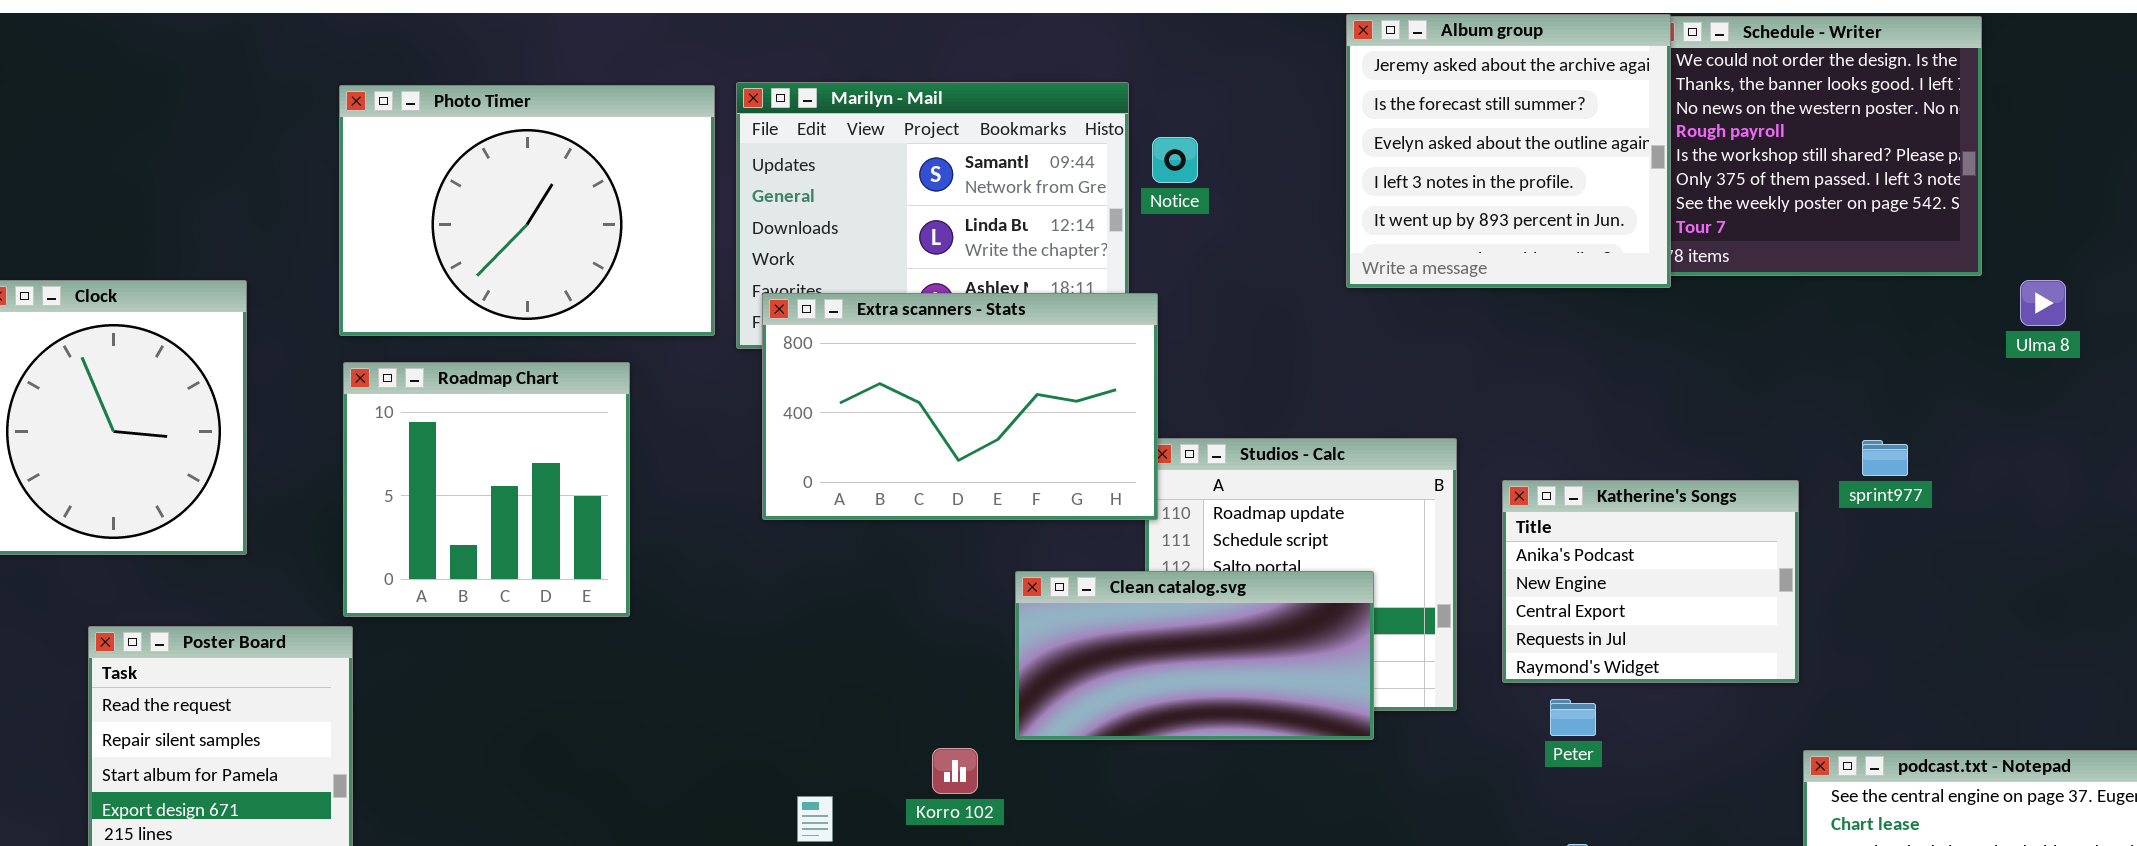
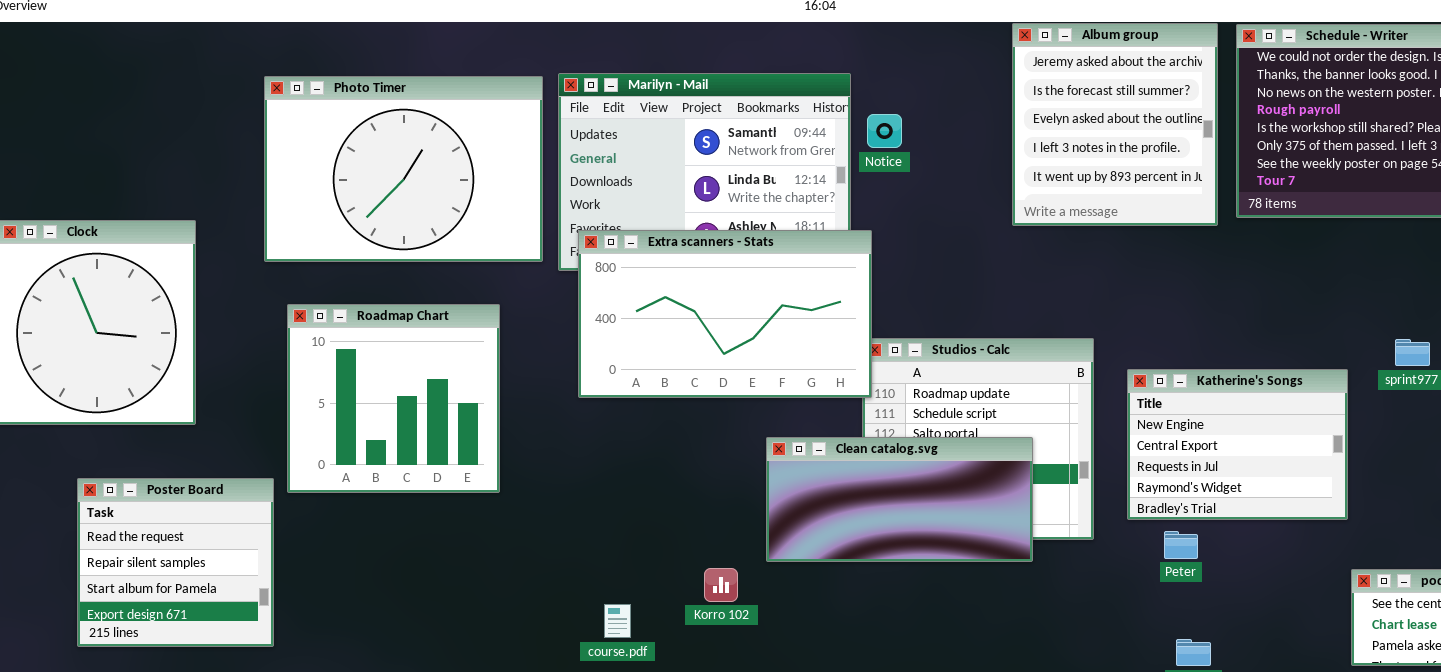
Album group: [1346,14,1671,288] -> [1012,23,1218,226], resized
Roadmap Chart: [343,362,630,617] -> [287,304,500,493], moved
Katherine's Songs: [1502,480,1799,683] -> [1127,369,1348,520], scrolled down 1 row

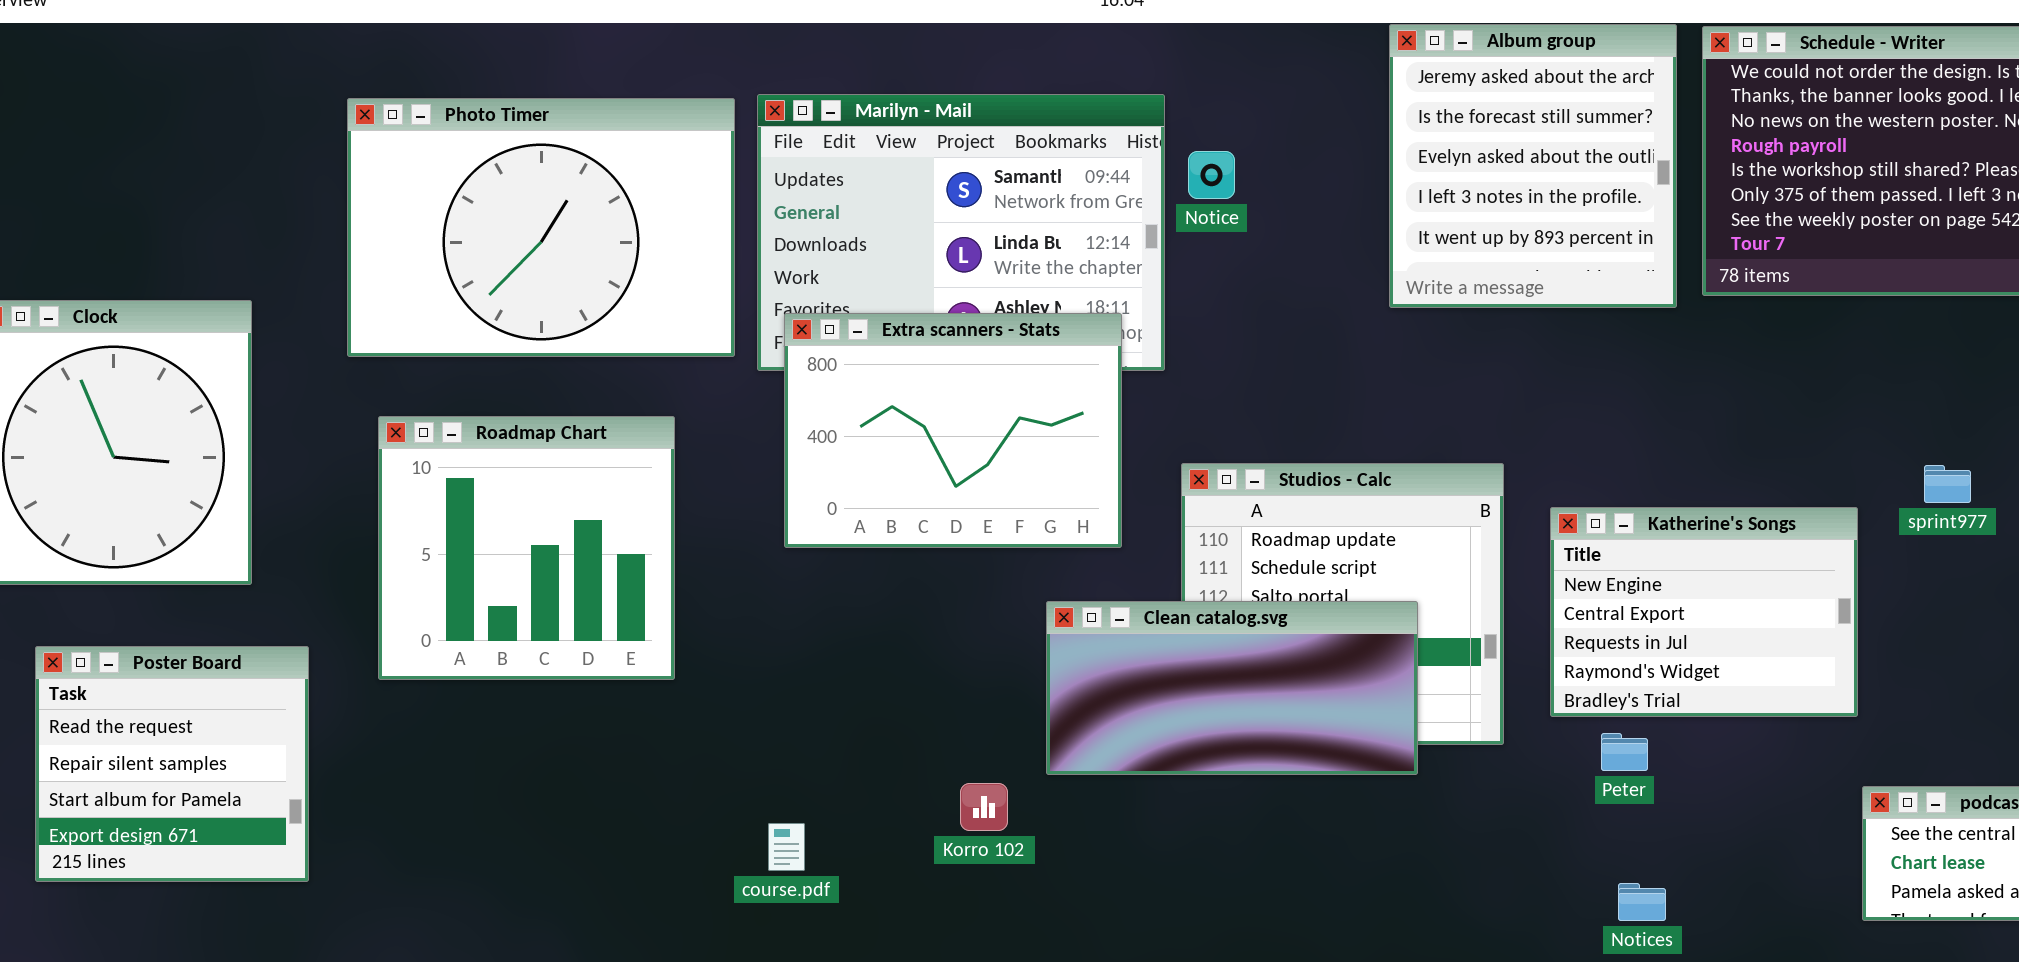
Extra scanners - Stats: [578,230,872,398] -> [784,313,1122,548], resized
Poster Board: [77,478,274,647] -> [35,646,309,882], moved
course.pdf: [604,604,631,638] -> [768,823,805,871], moved

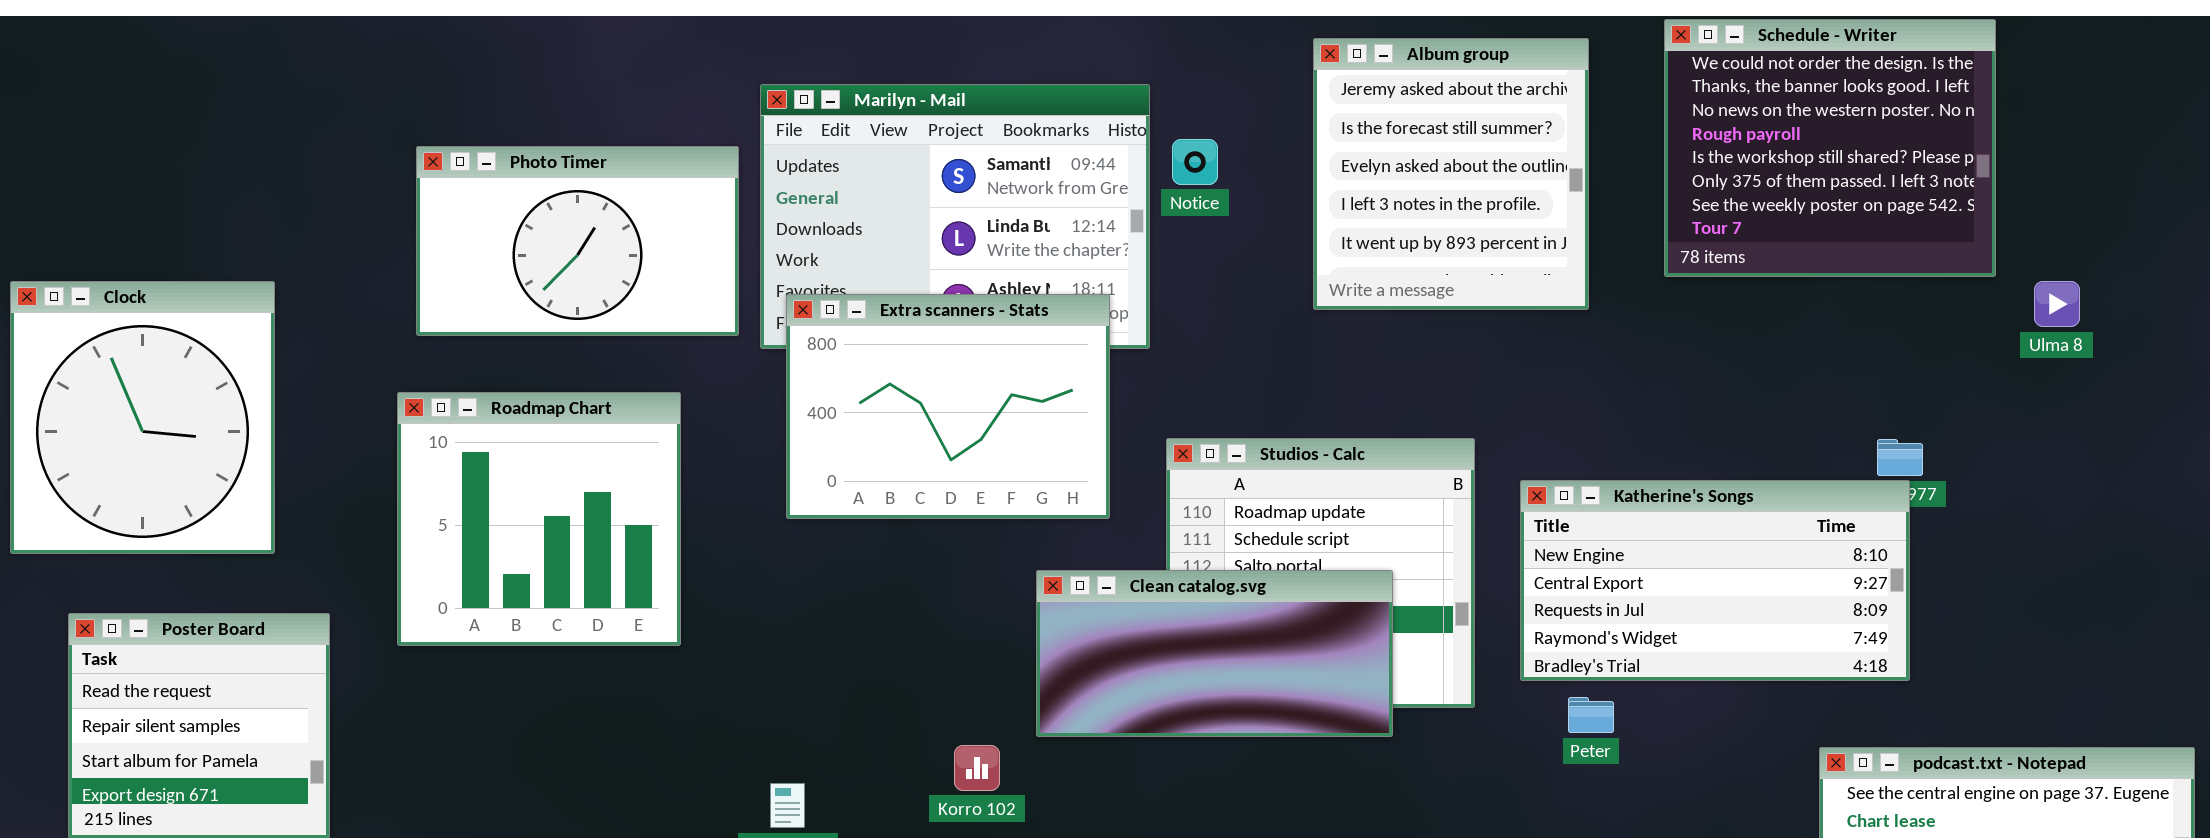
Album group: [1389,24,1677,308] -> [1313,38,1589,310], moved
Photo Timer: [347,98,735,357] -> [416,146,739,336], resized
Katherine's Songs: [1550,507,1858,717] -> [1520,480,1910,681], resized

